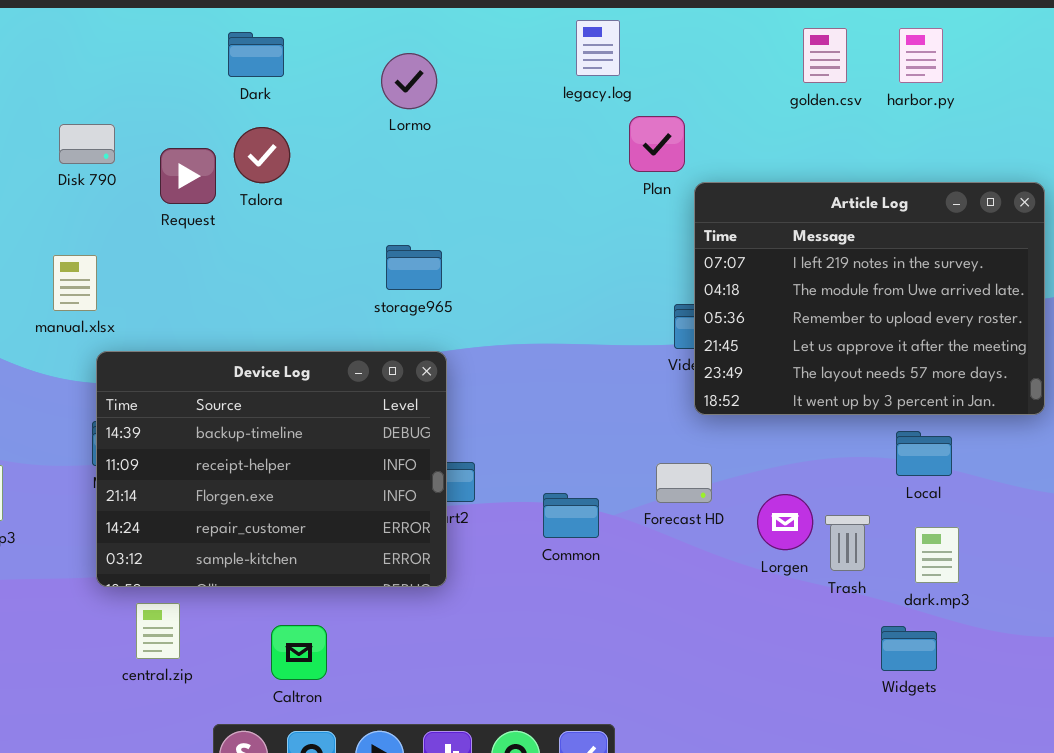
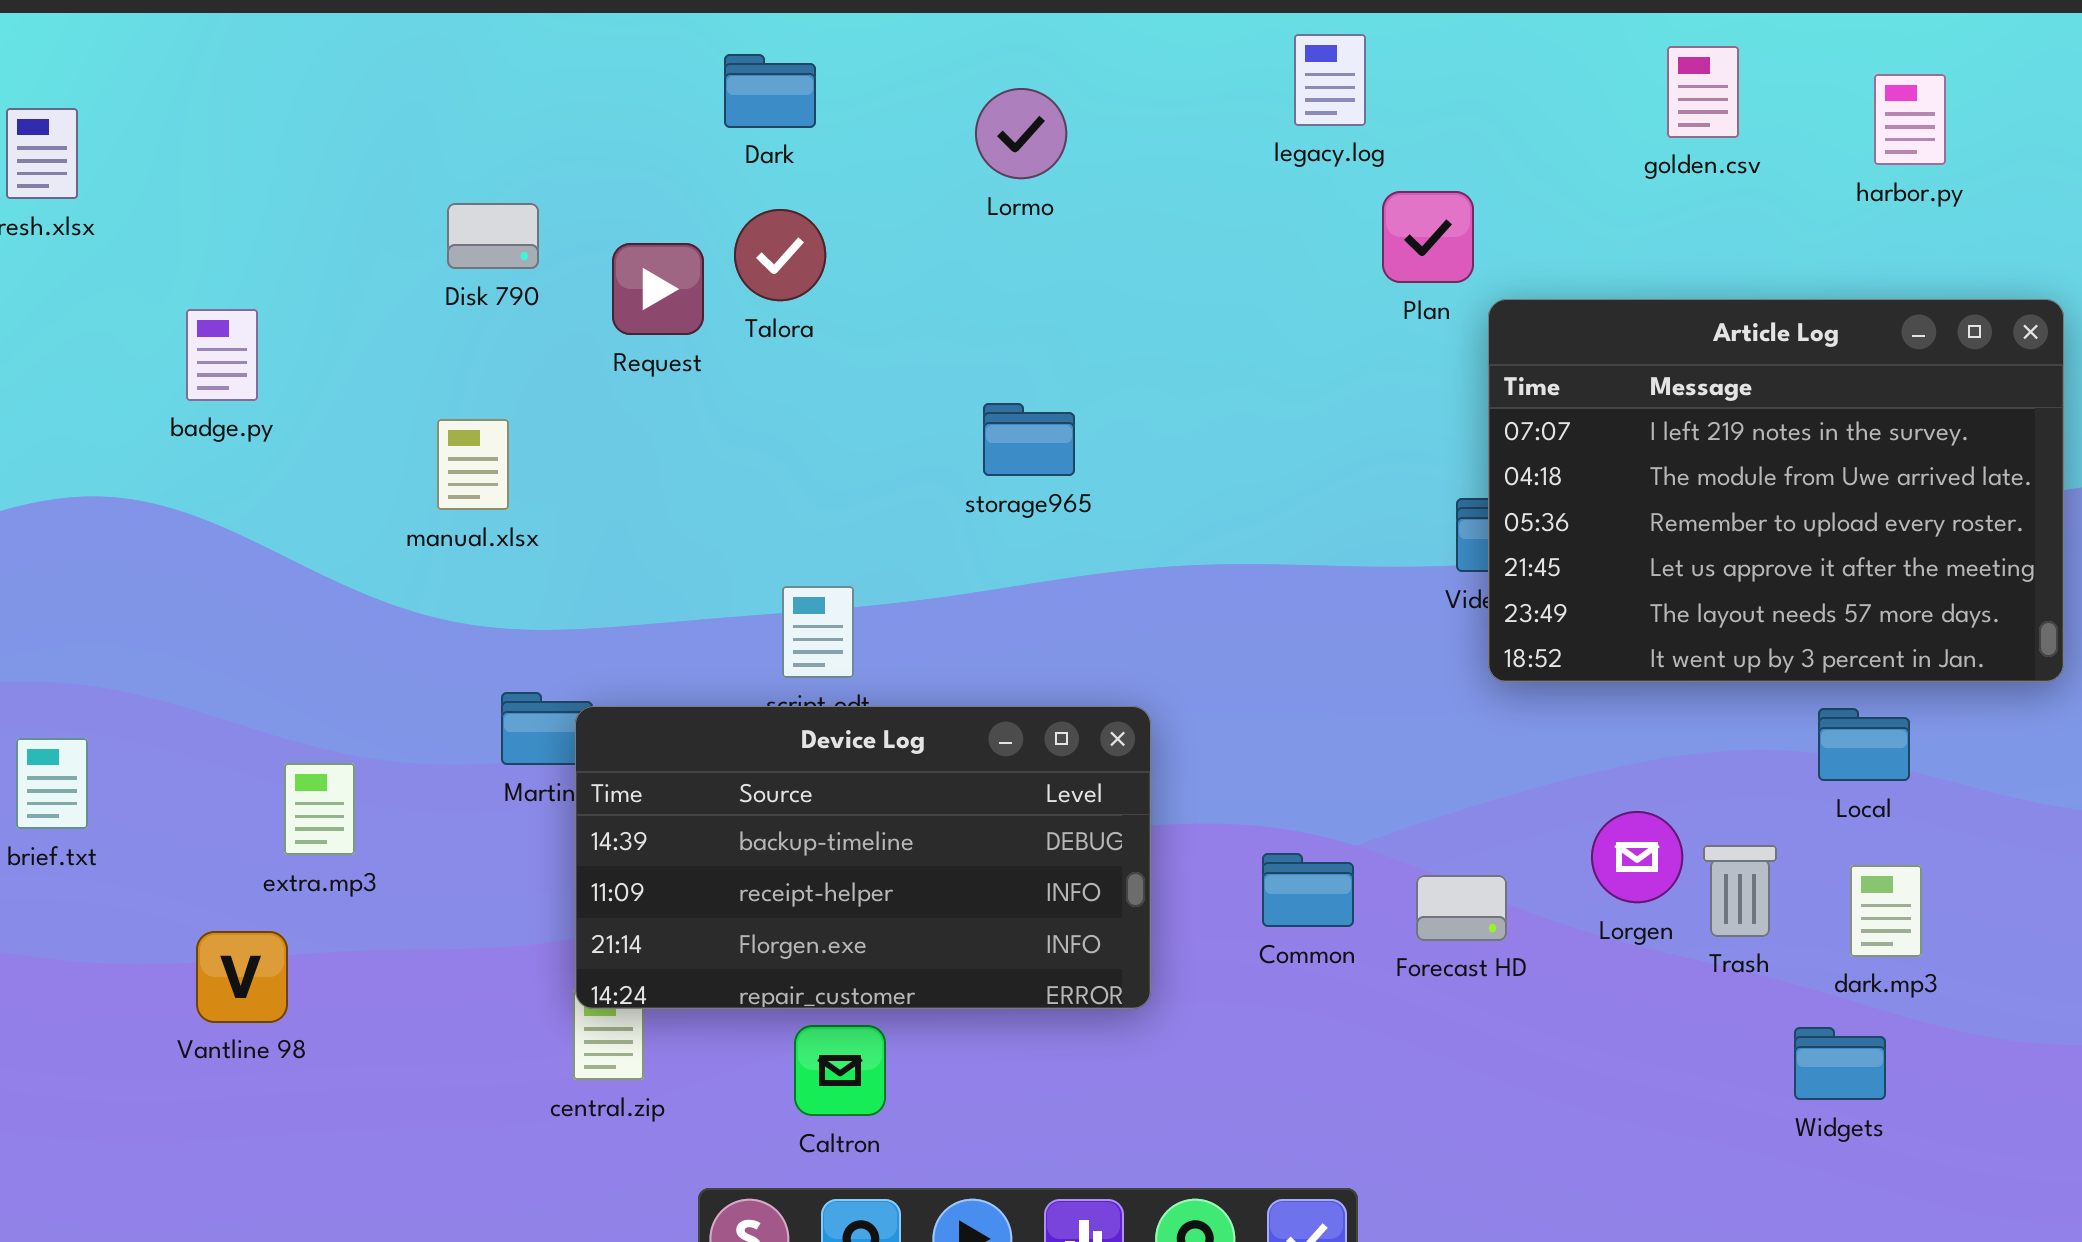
harbor.py: [899,28,943,83] -> [1874,74,1946,165], moved
Device Log: [96,351,447,587] -> [575,706,1151,1009], moved, resized
Forecast HD: [656,463,712,503] -> [1416,875,1507,941], moved
Common: [543,493,599,538] -> [1262,853,1354,927], moved

